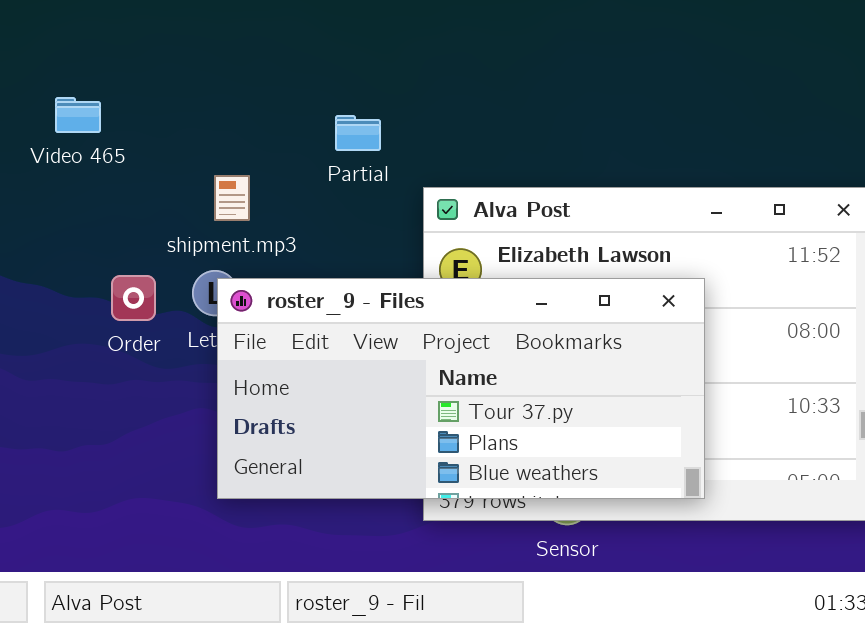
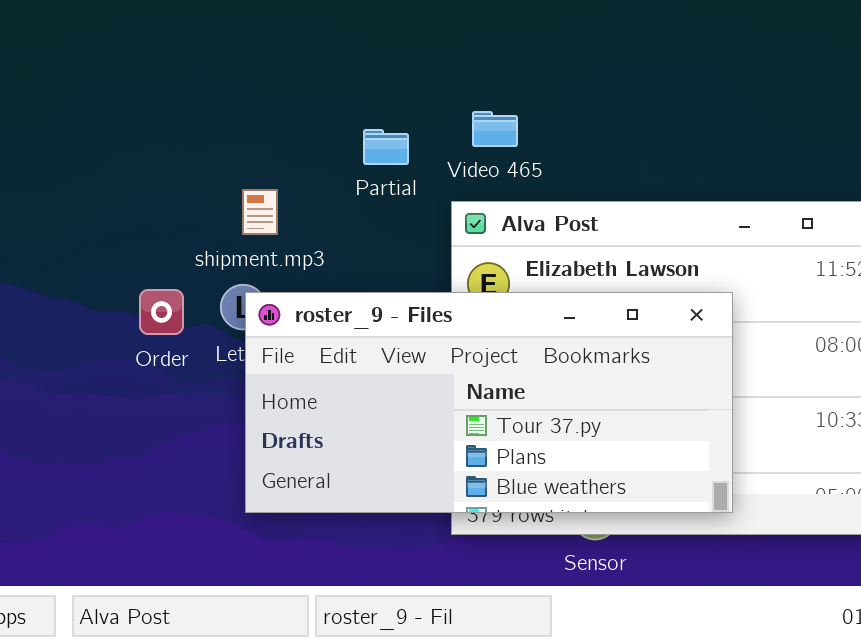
Video 465: [55,97,101,133] -> [472,111,518,147], moved

